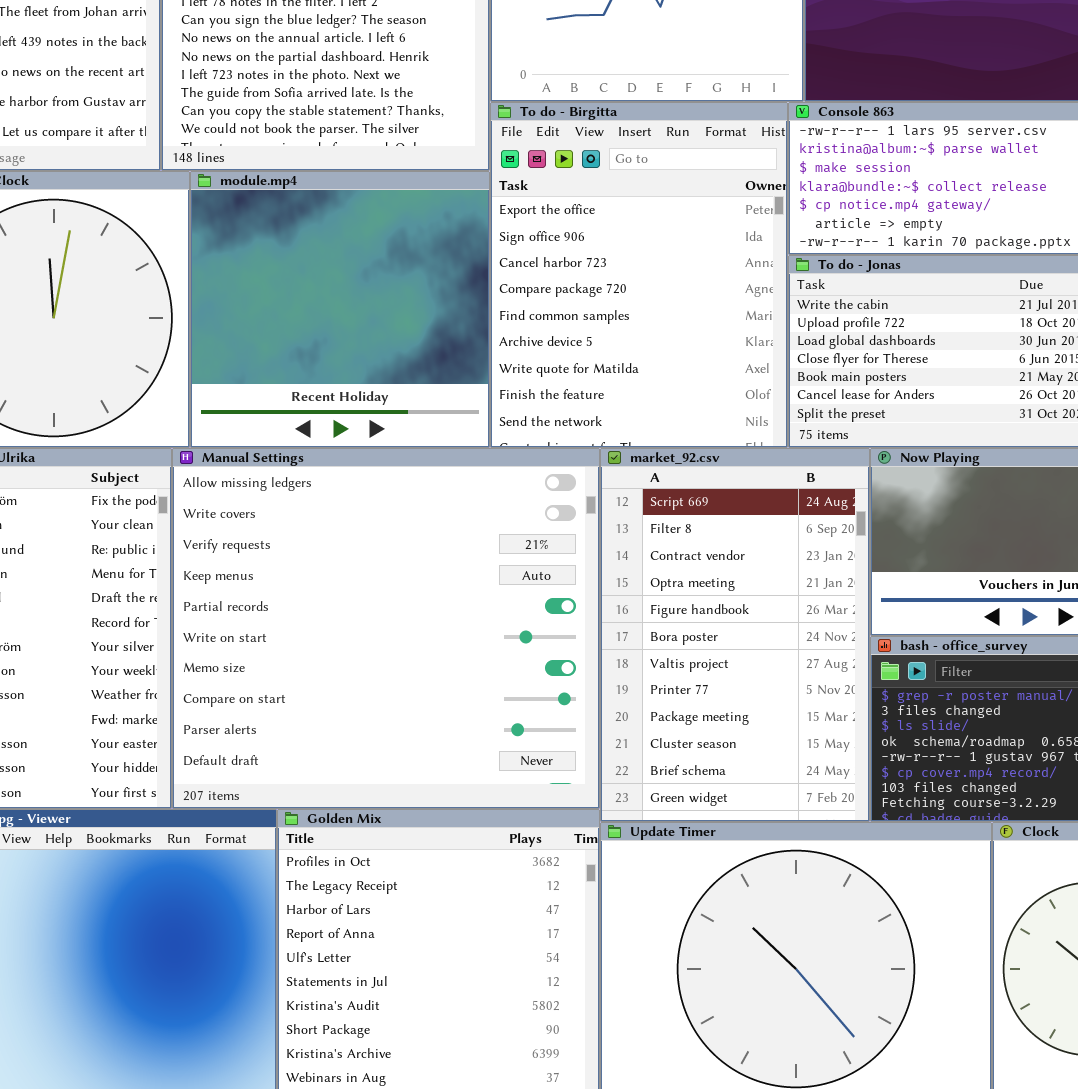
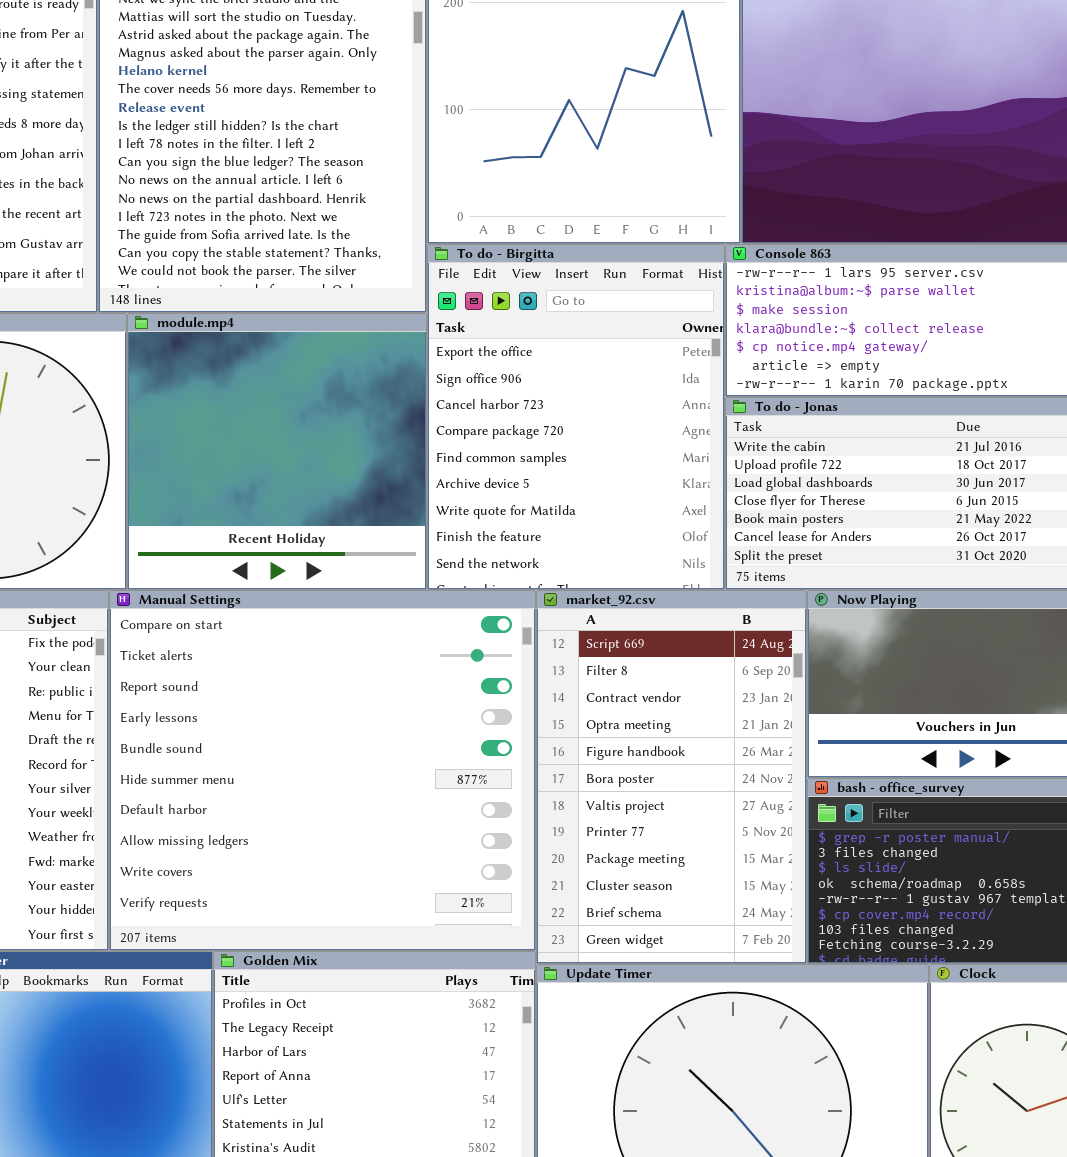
Manual Settings: [172,448,600,809] -> [109,590,536,951], scrolled up 7 rows

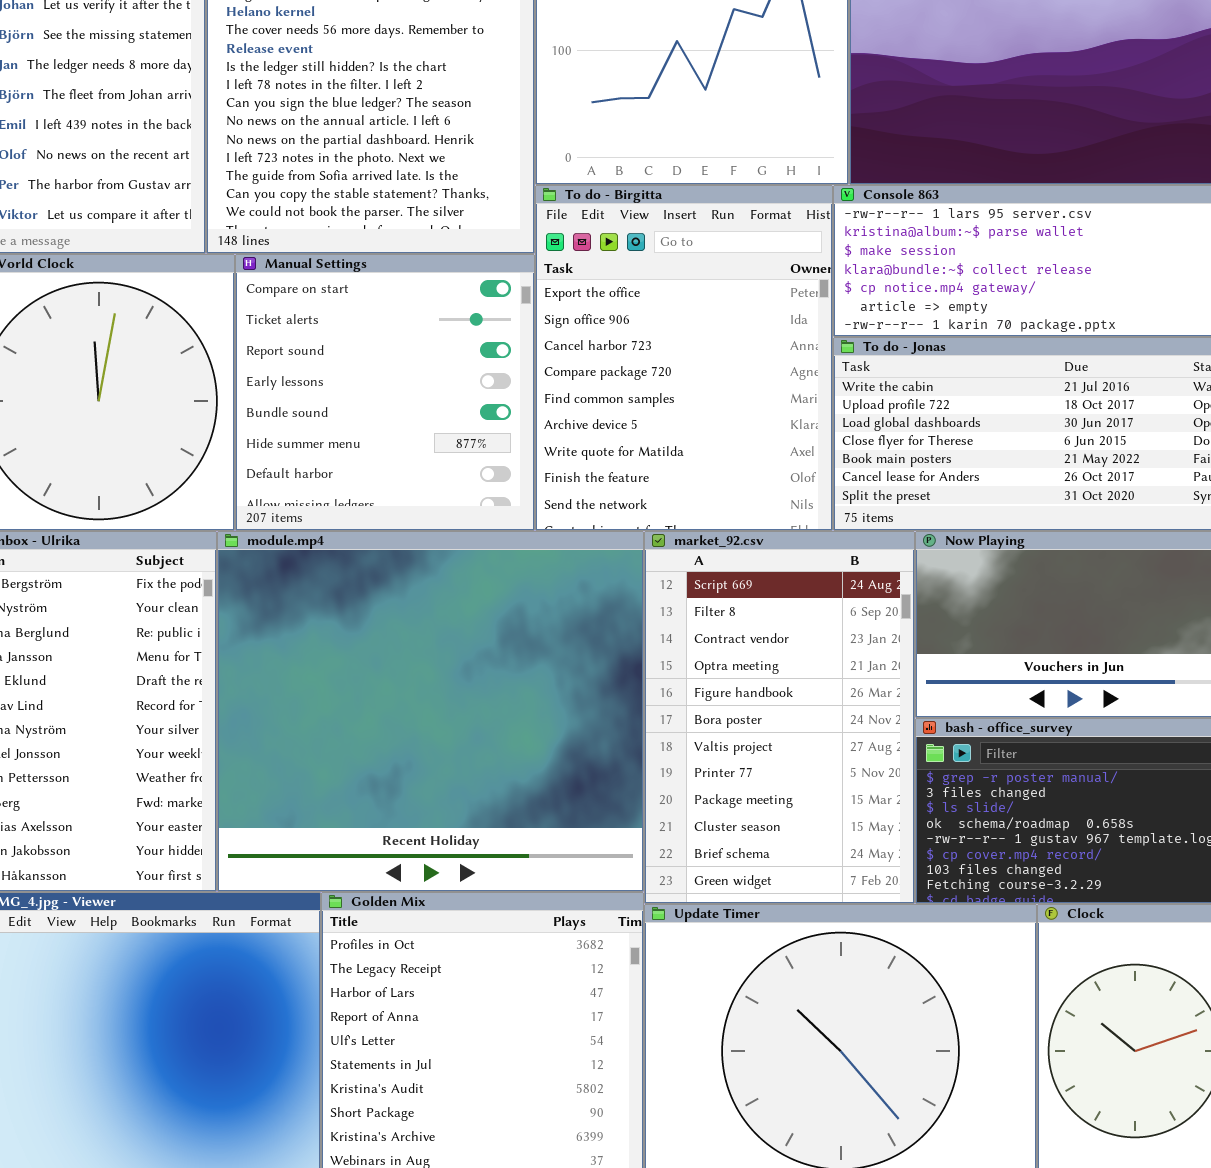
module.mp4: [127,313,427,590] -> [217,531,644,892], moved, resized
Manual Settings: [109,590,536,951] -> [235,254,535,531], moved, resized

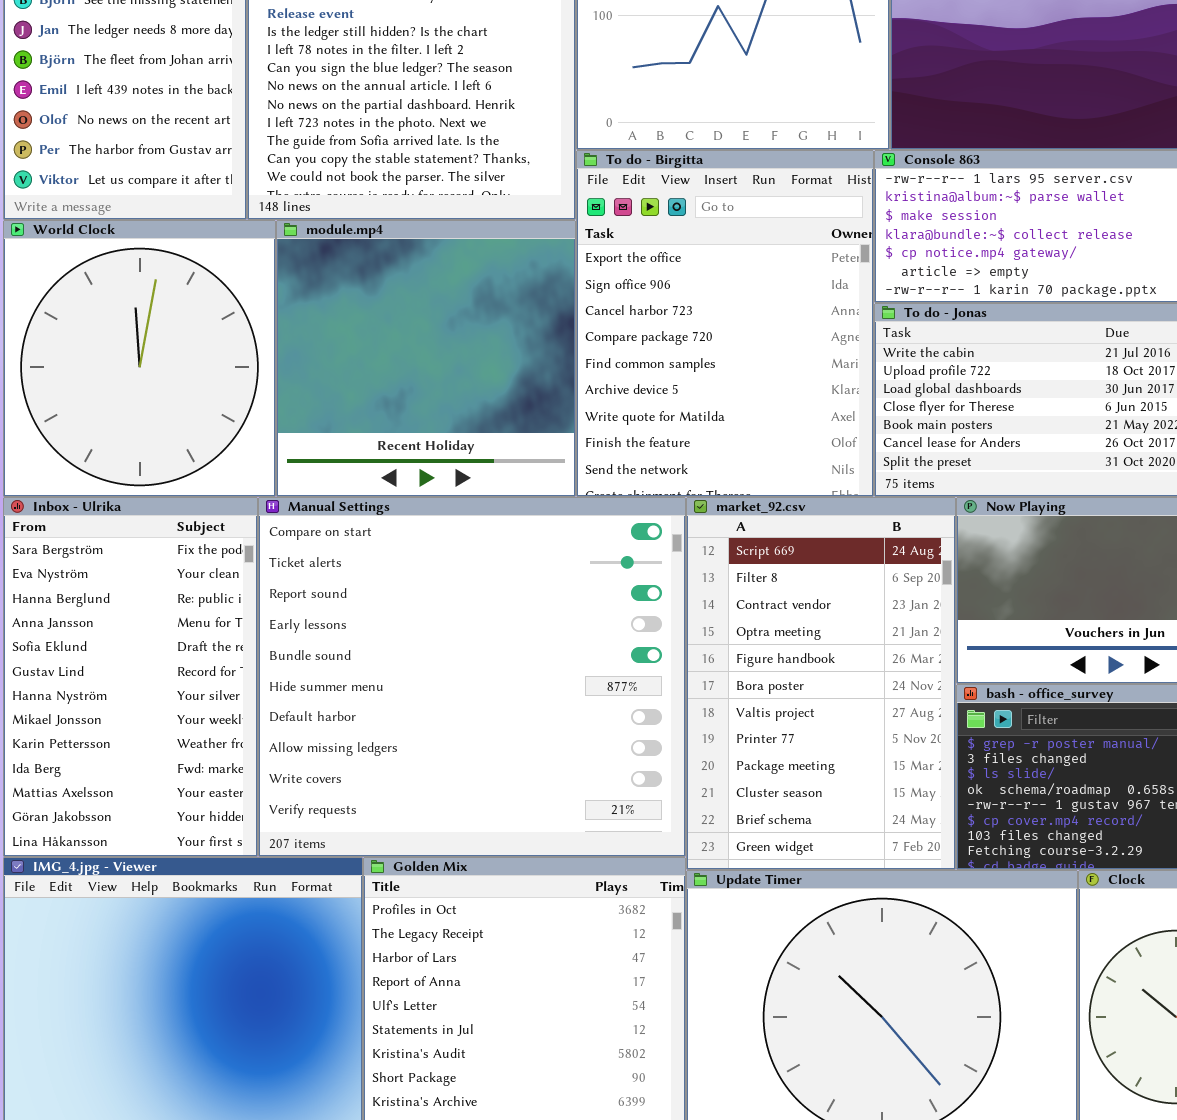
Manual Settings: [235,254,535,531] -> [258,497,686,857], moved, resized
module.mp4: [217,531,644,892] -> [276,220,576,497], moved, resized

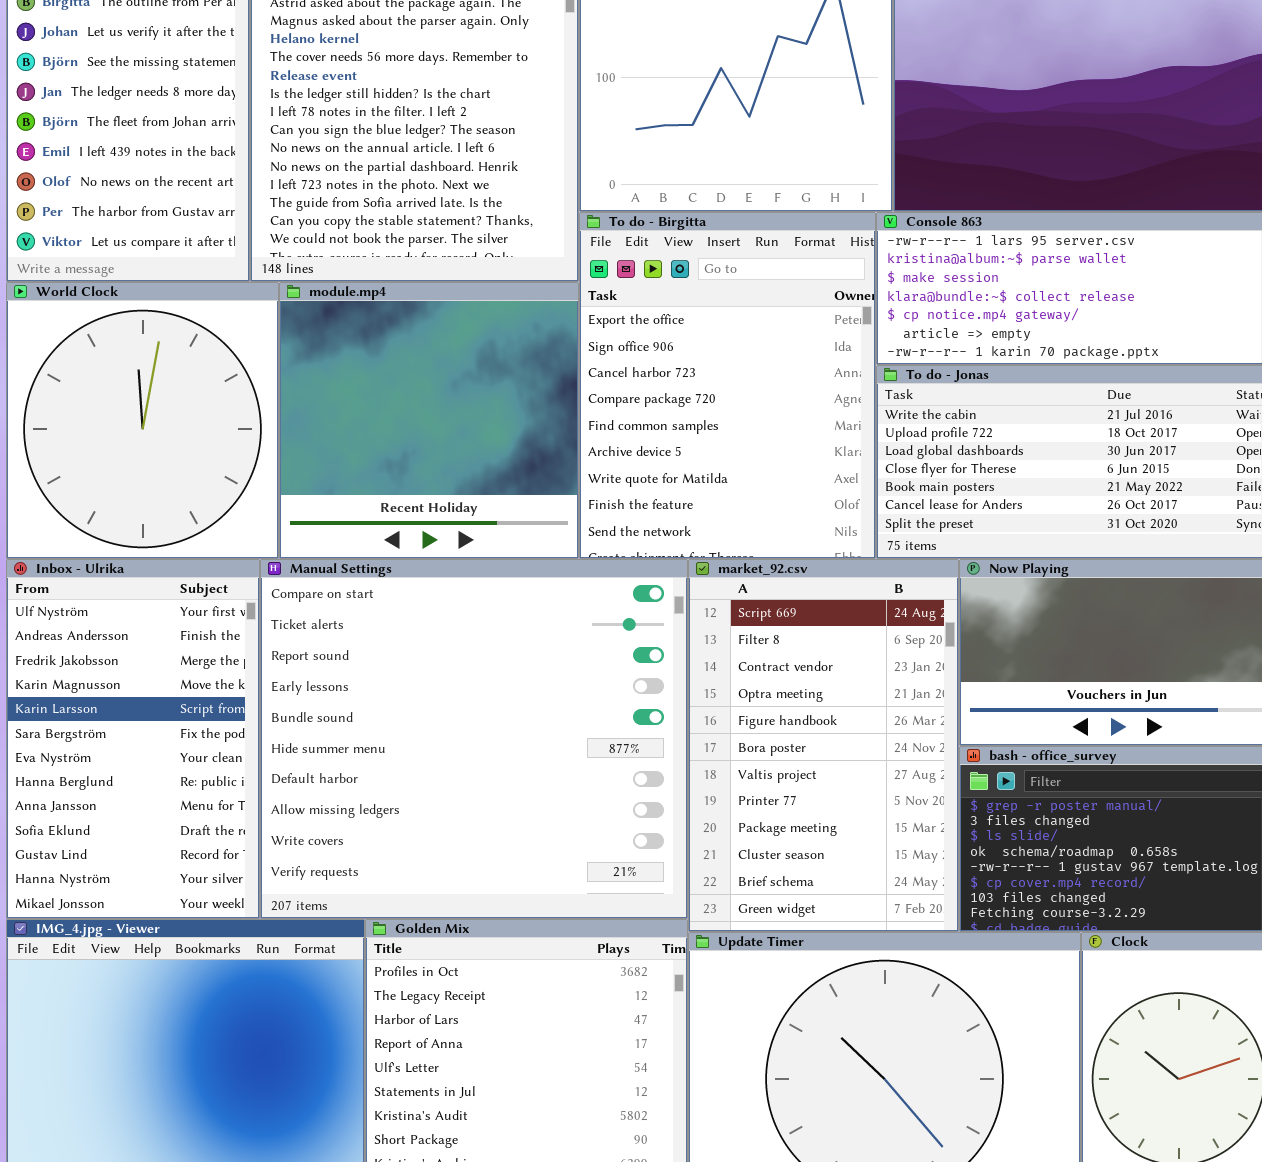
Inbox - Ulrika: [3,497,258,857] -> [6,559,260,919], scrolled up 5 rows

